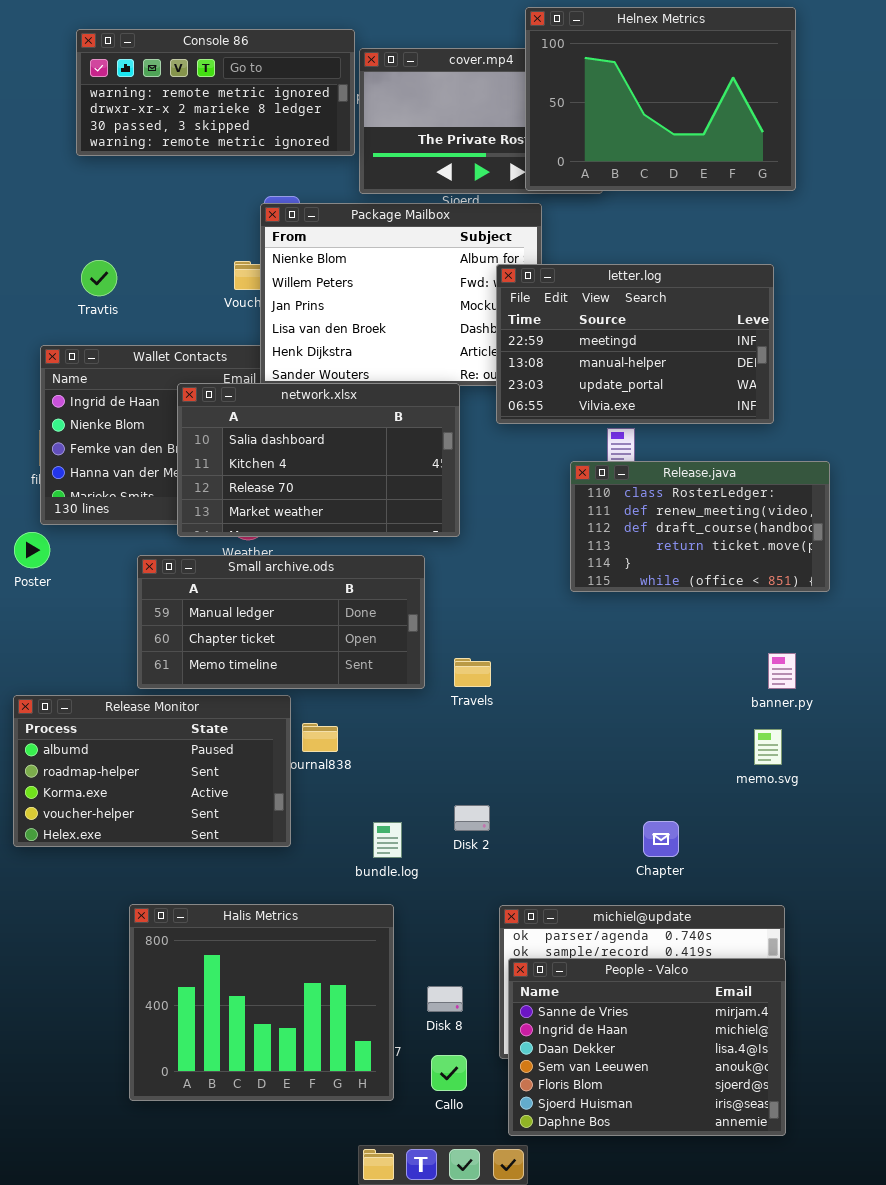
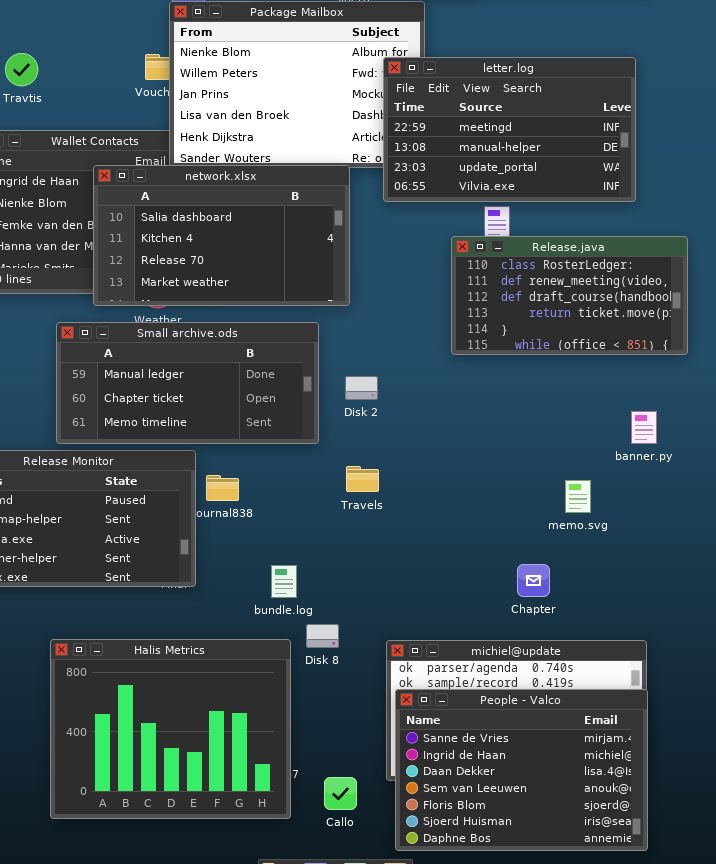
Travels: [454,658,491,687] -> [346,466,379,492], moved
memo.svg: [754,729,782,765] -> [565,480,591,513], moved
Disk 2: [454,805,490,831] -> [345,376,378,400], moved
Disk 8: [427,986,463,1012] -> [306,624,339,648], moved

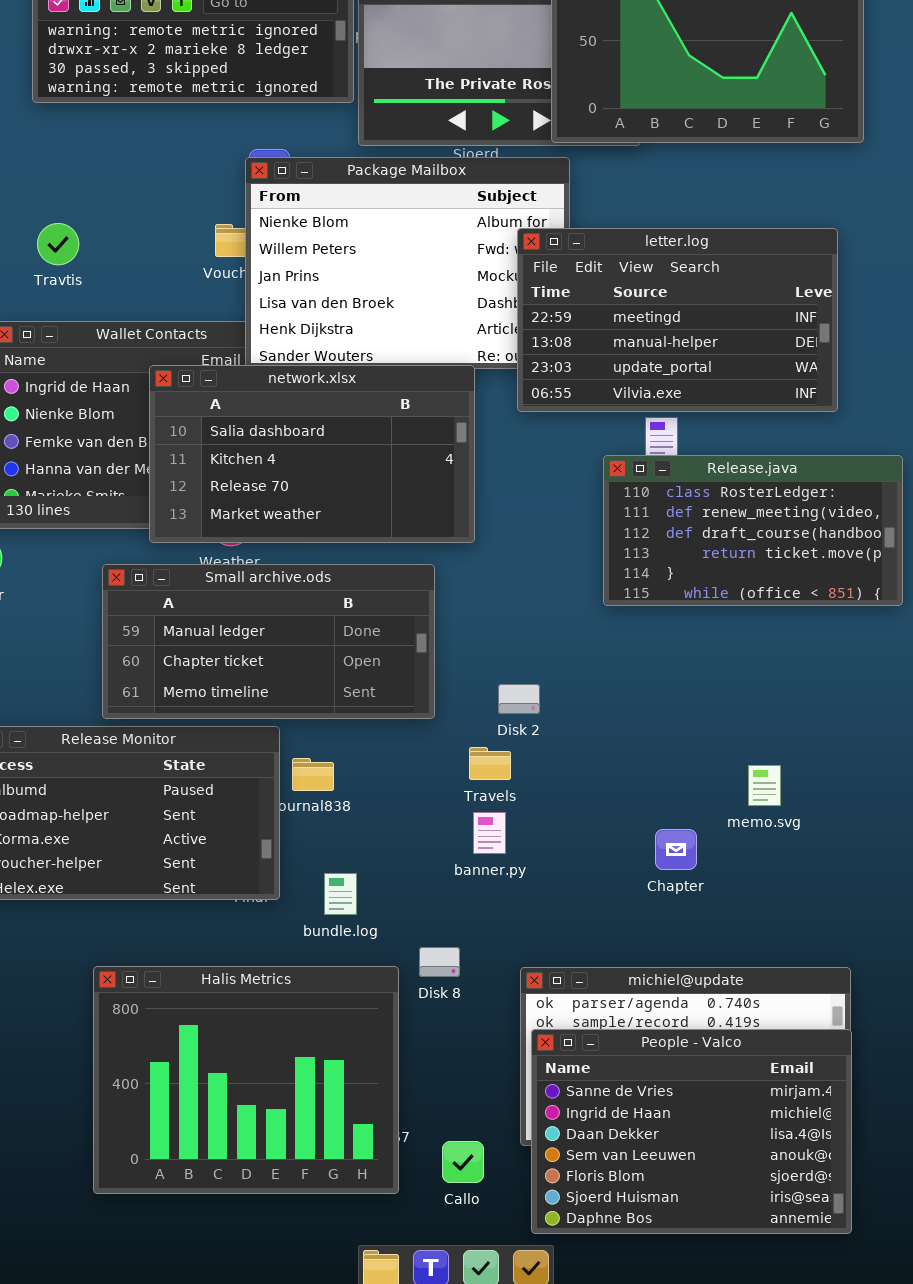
Disk 2: [345,376,378,400] -> [498,684,540,714], moved
banner.py: [631,411,657,444] -> [473,812,506,854], moved
Chapter: [517,564,550,597] -> [655,829,697,870], moved
bundle.log: [271,565,297,598] -> [324,873,357,915], moved

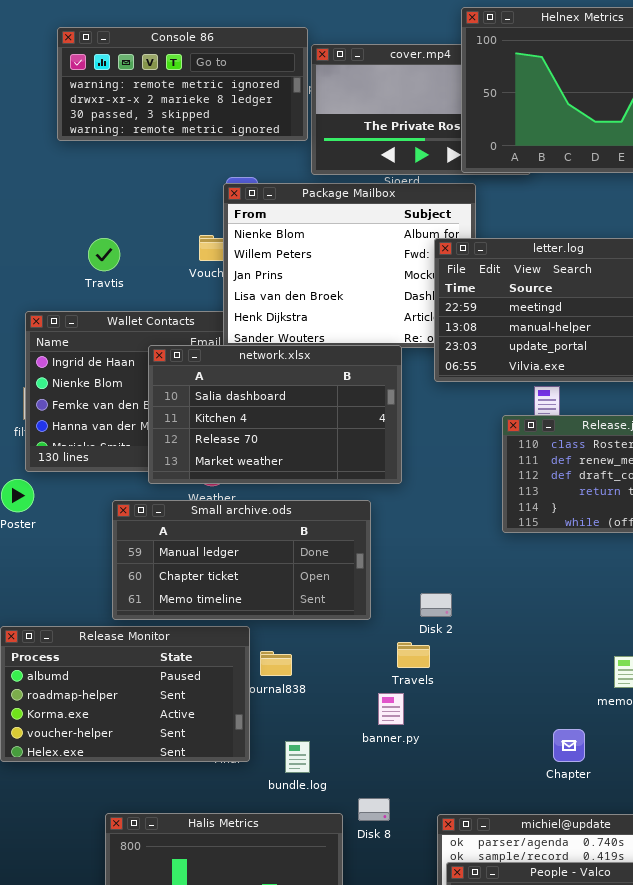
Travtis: [37,223,79,265] -> [88,238,120,271], moved
banner.py: [473,812,506,854] -> [378,693,404,725], moved
Chapter: [655,829,697,870] -> [553,729,585,762], moved

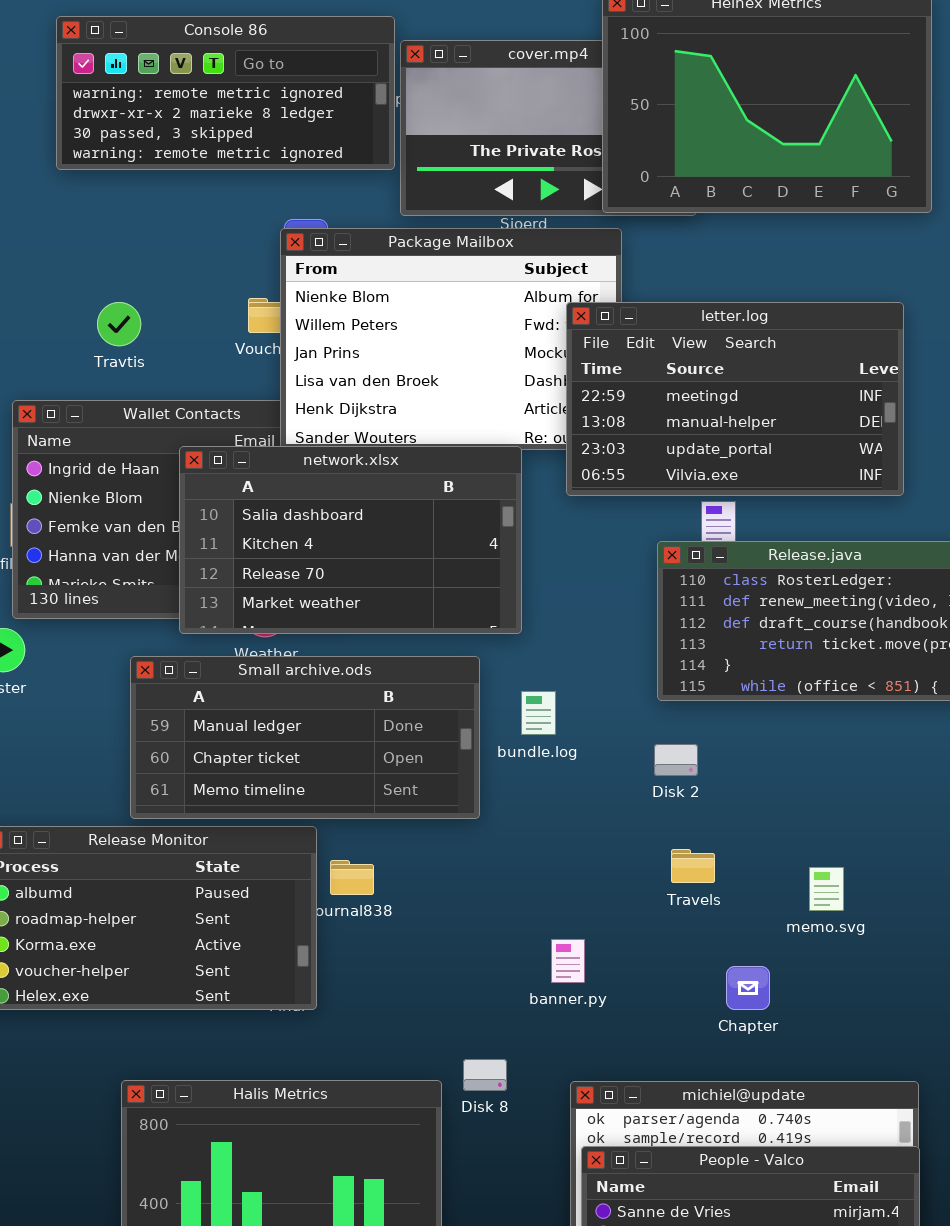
Disk 2: [420,593,452,617] -> [654,744,698,776], moved
Travels: [397,642,430,668] -> [671,849,715,883], moved
banner.py: [378,693,404,725] -> [551,939,585,983], moved
bundle.log: [285,741,310,773] -> [521,691,556,735], moved

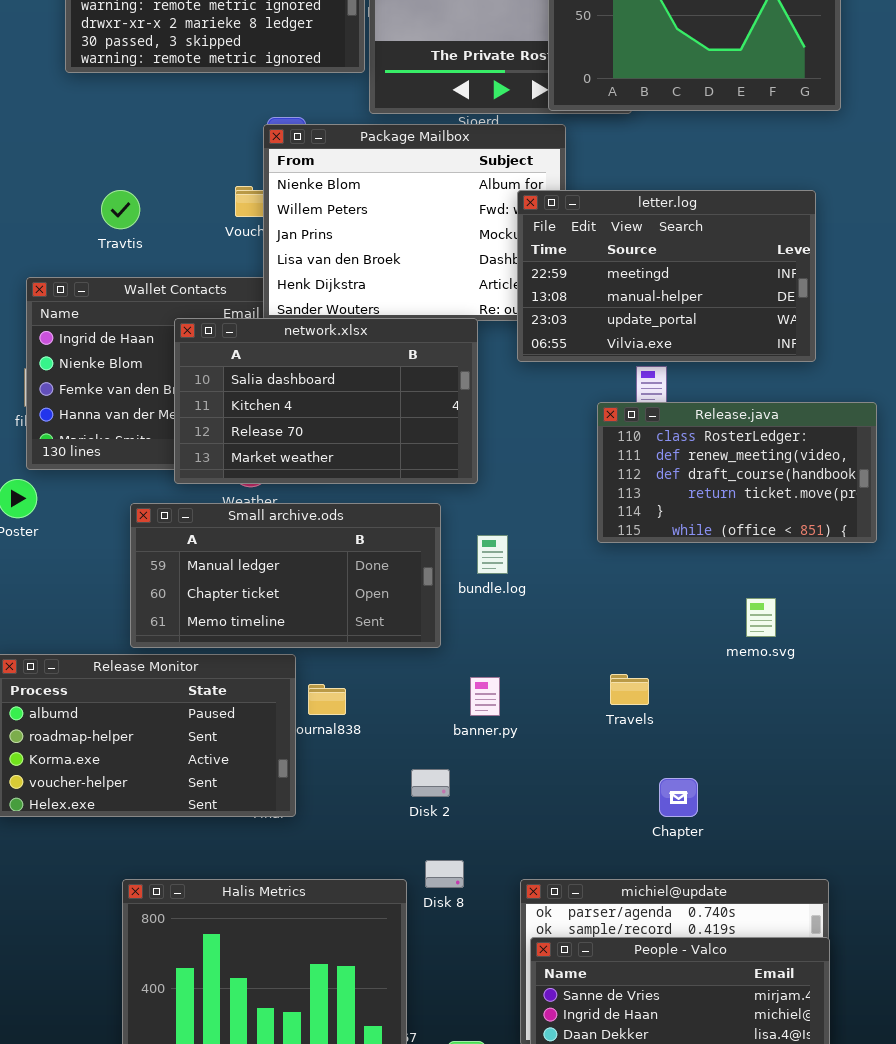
Disk 2: [654,744,698,776] -> [411,769,450,797], moved
memo.svg: [809,867,844,911] -> [746,598,776,637], moved
banner.py: [551,939,585,983] -> [470,677,500,716], moved

